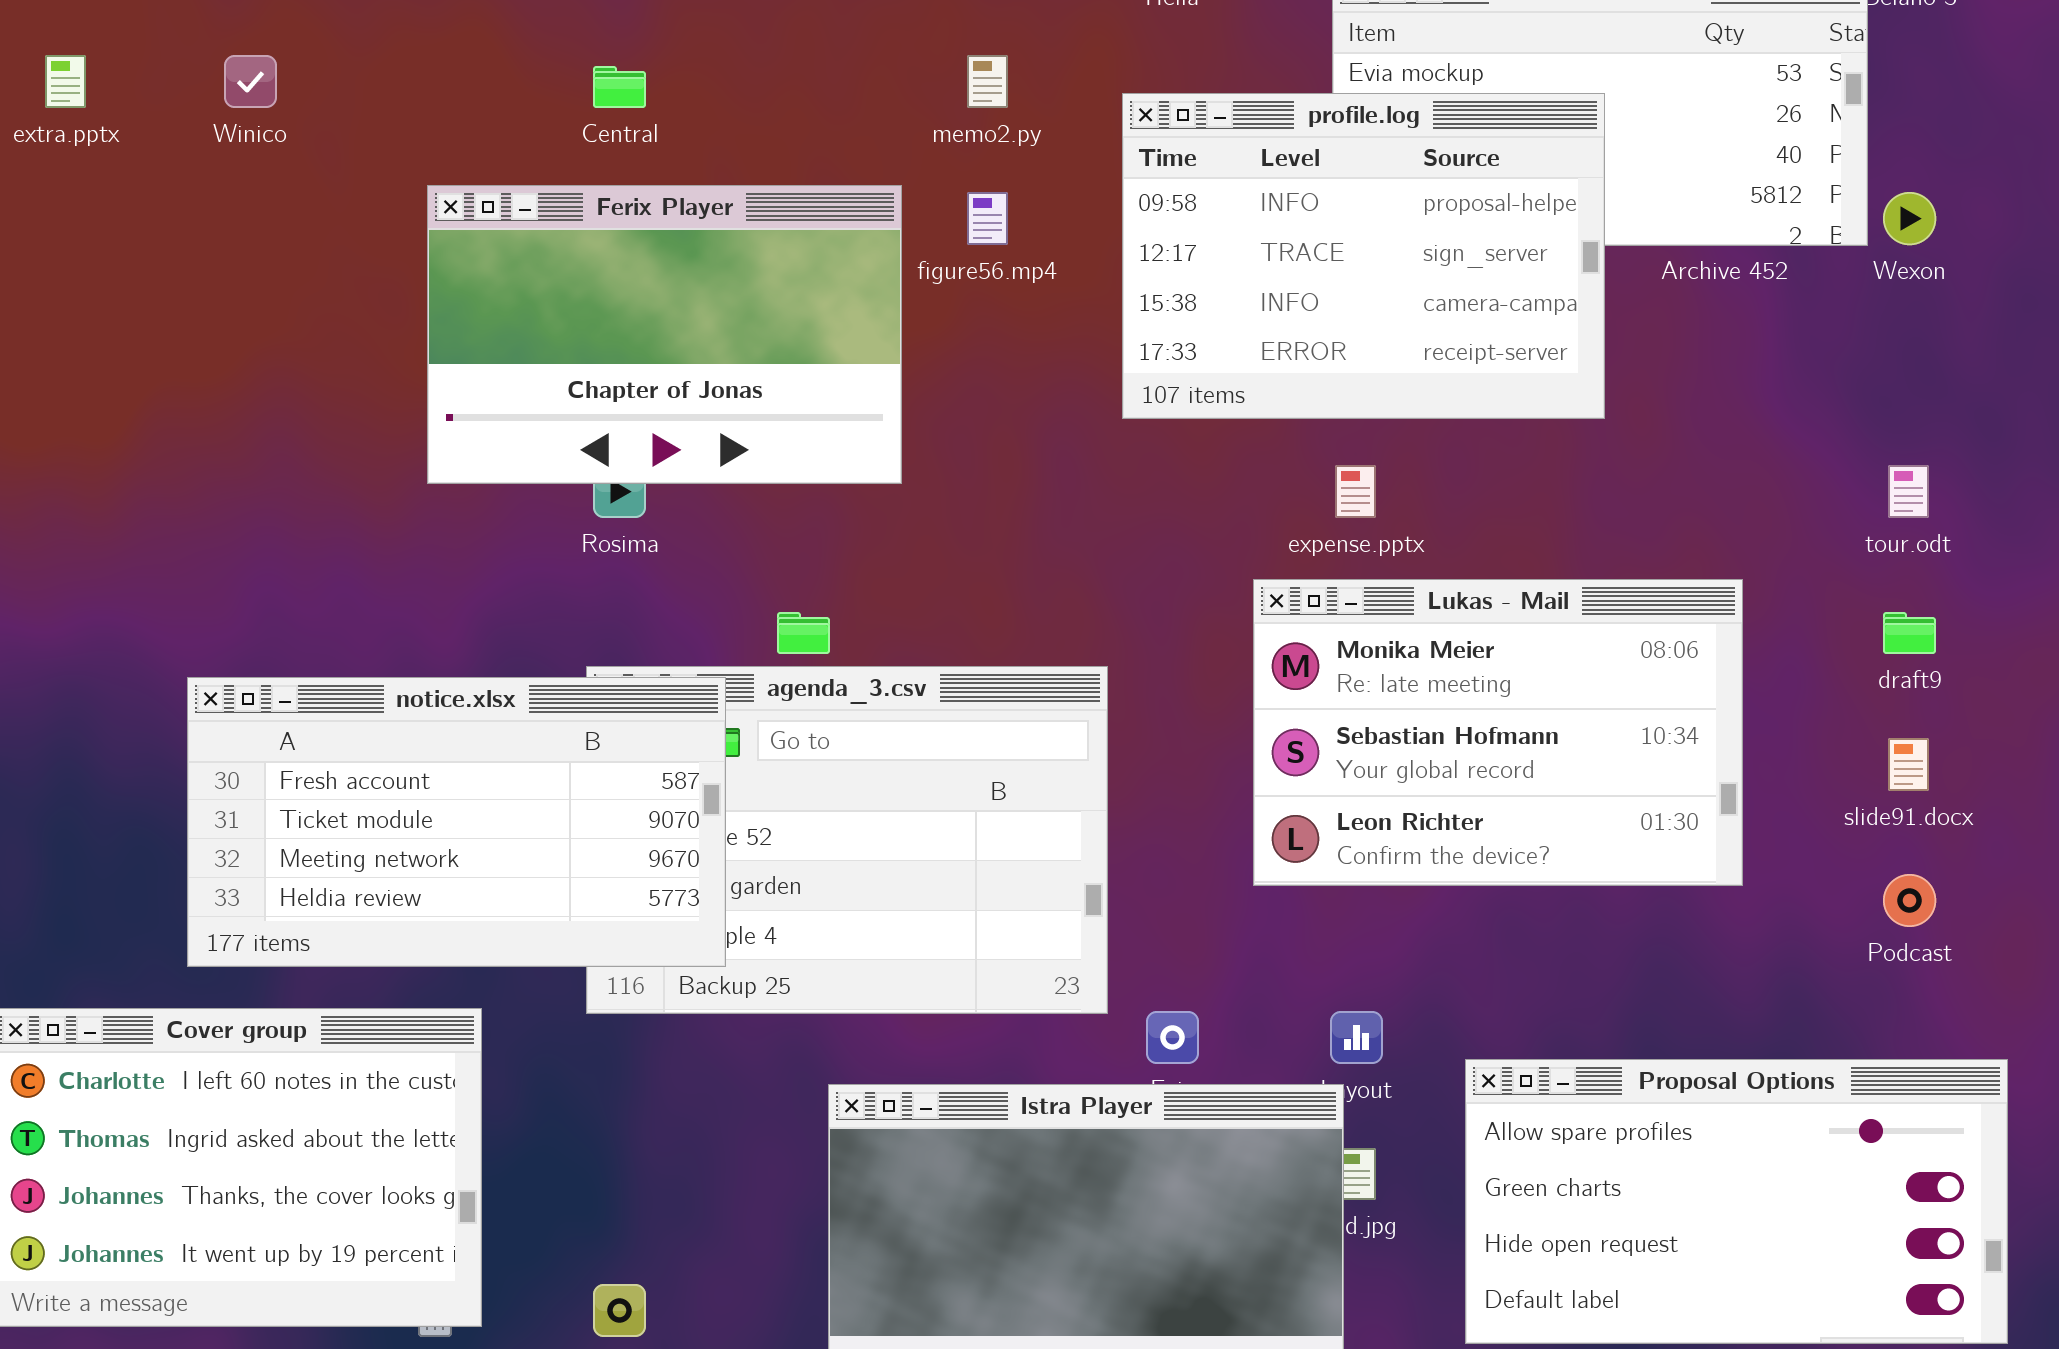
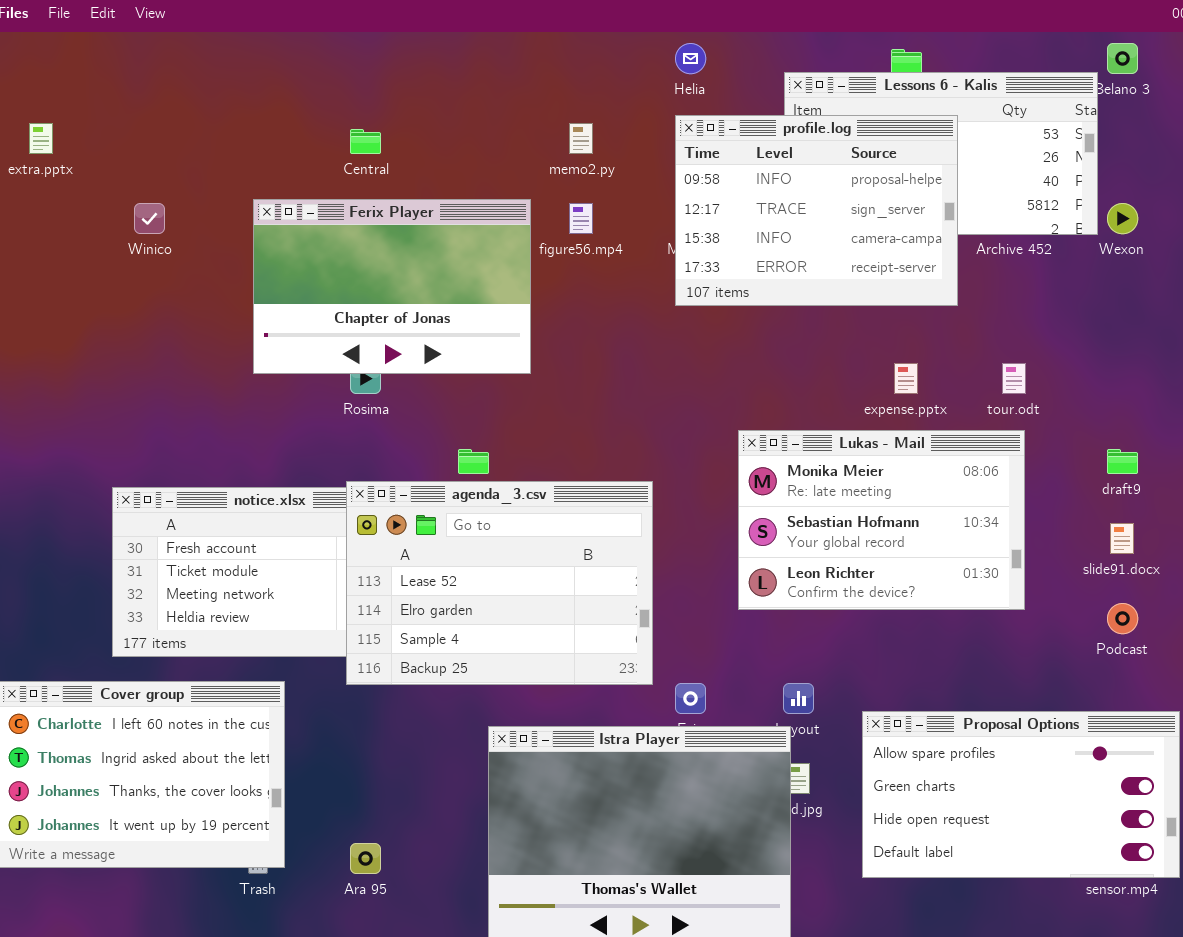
Winico: [224,55,277,108] -> [134,203,165,234], moved
profile.log: [1122,93,1605,419] -> [675,115,958,306], moved
expense.pptx: [1335,465,1376,518] -> [894,363,918,394], moved
tour.odt: [1888,465,1929,518] -> [1002,363,1026,394], moved
agenda_3.csv: [586,666,1108,1014] -> [346,481,653,685], raised

